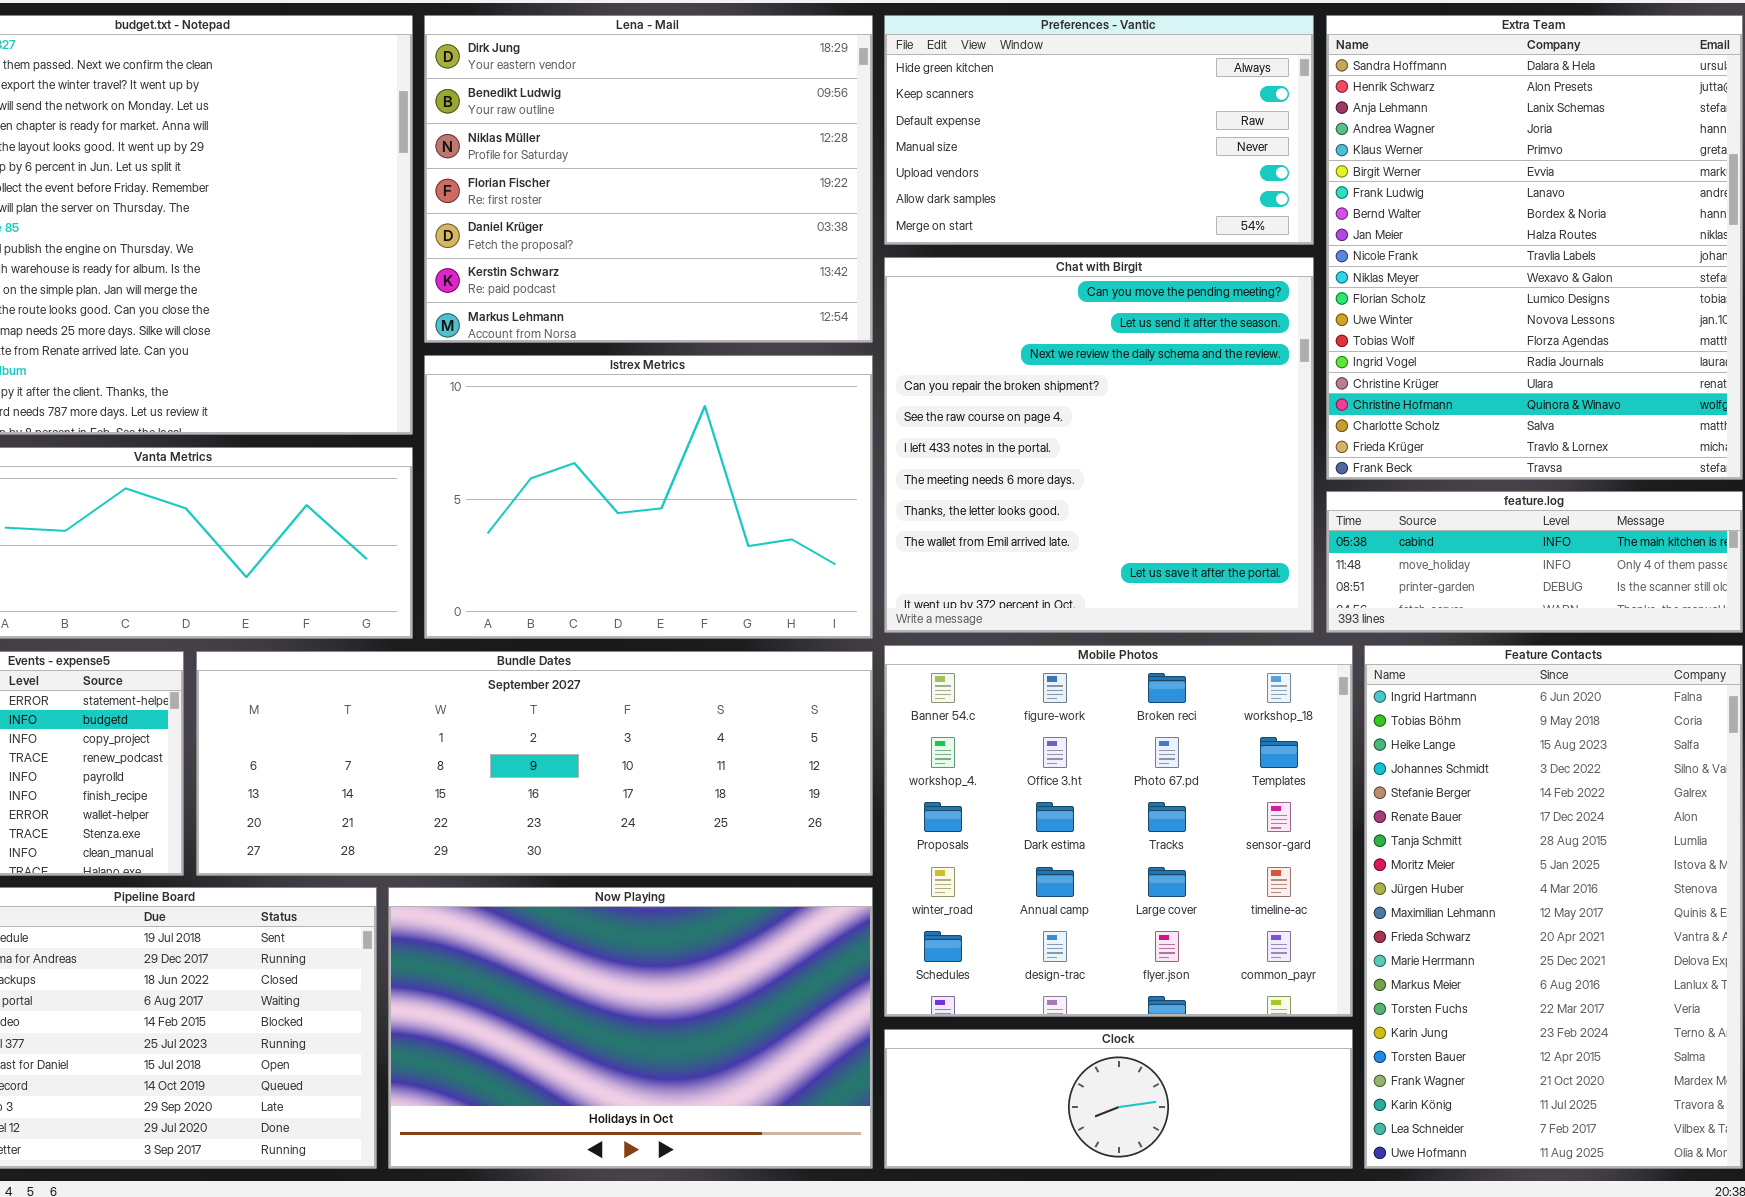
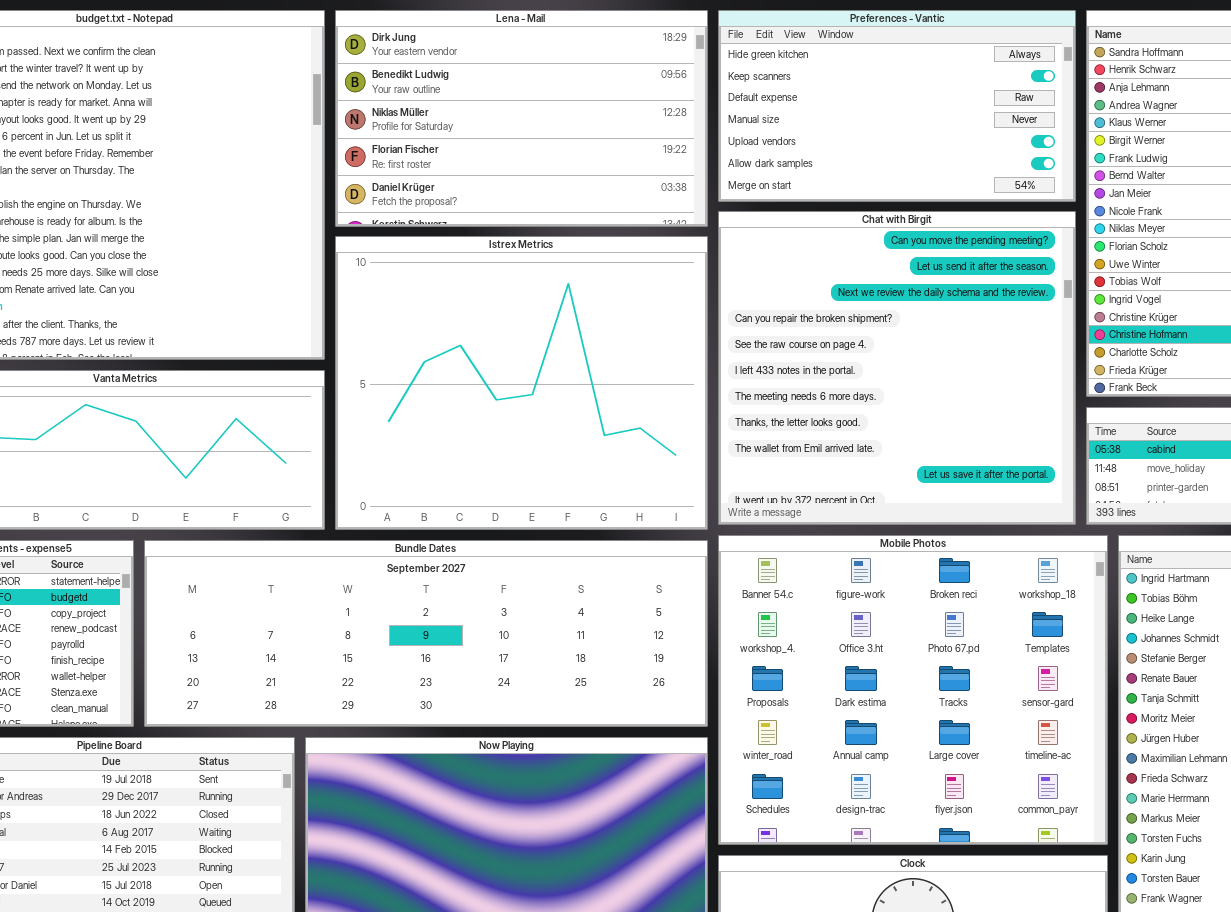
Lena - Mail: [424,15,873,343] -> [335,10,708,227], resized
Istrex Metrics: [424,355,873,639] -> [335,236,708,530], resized

